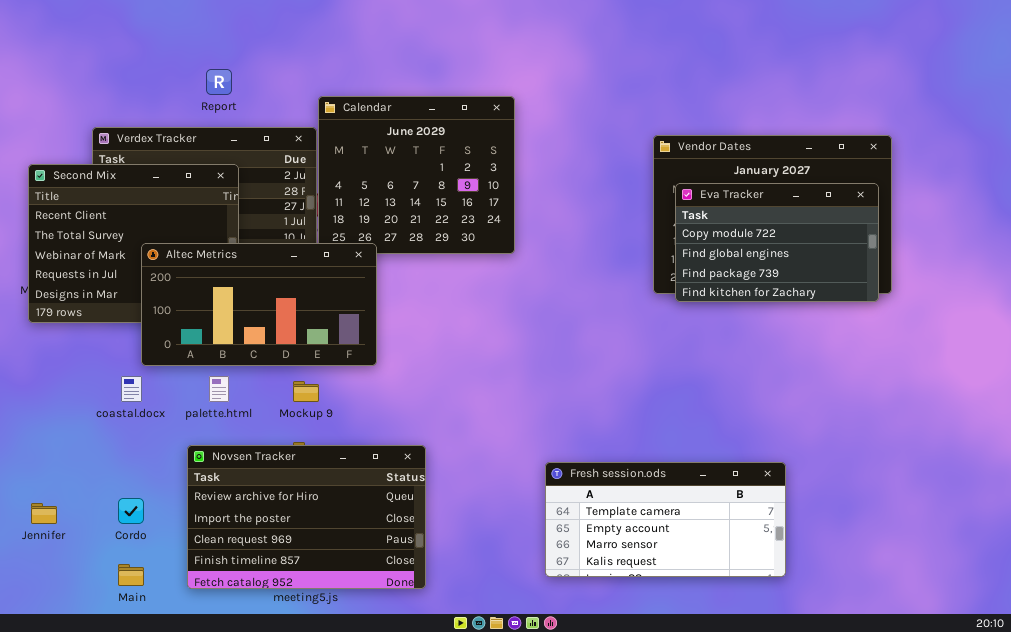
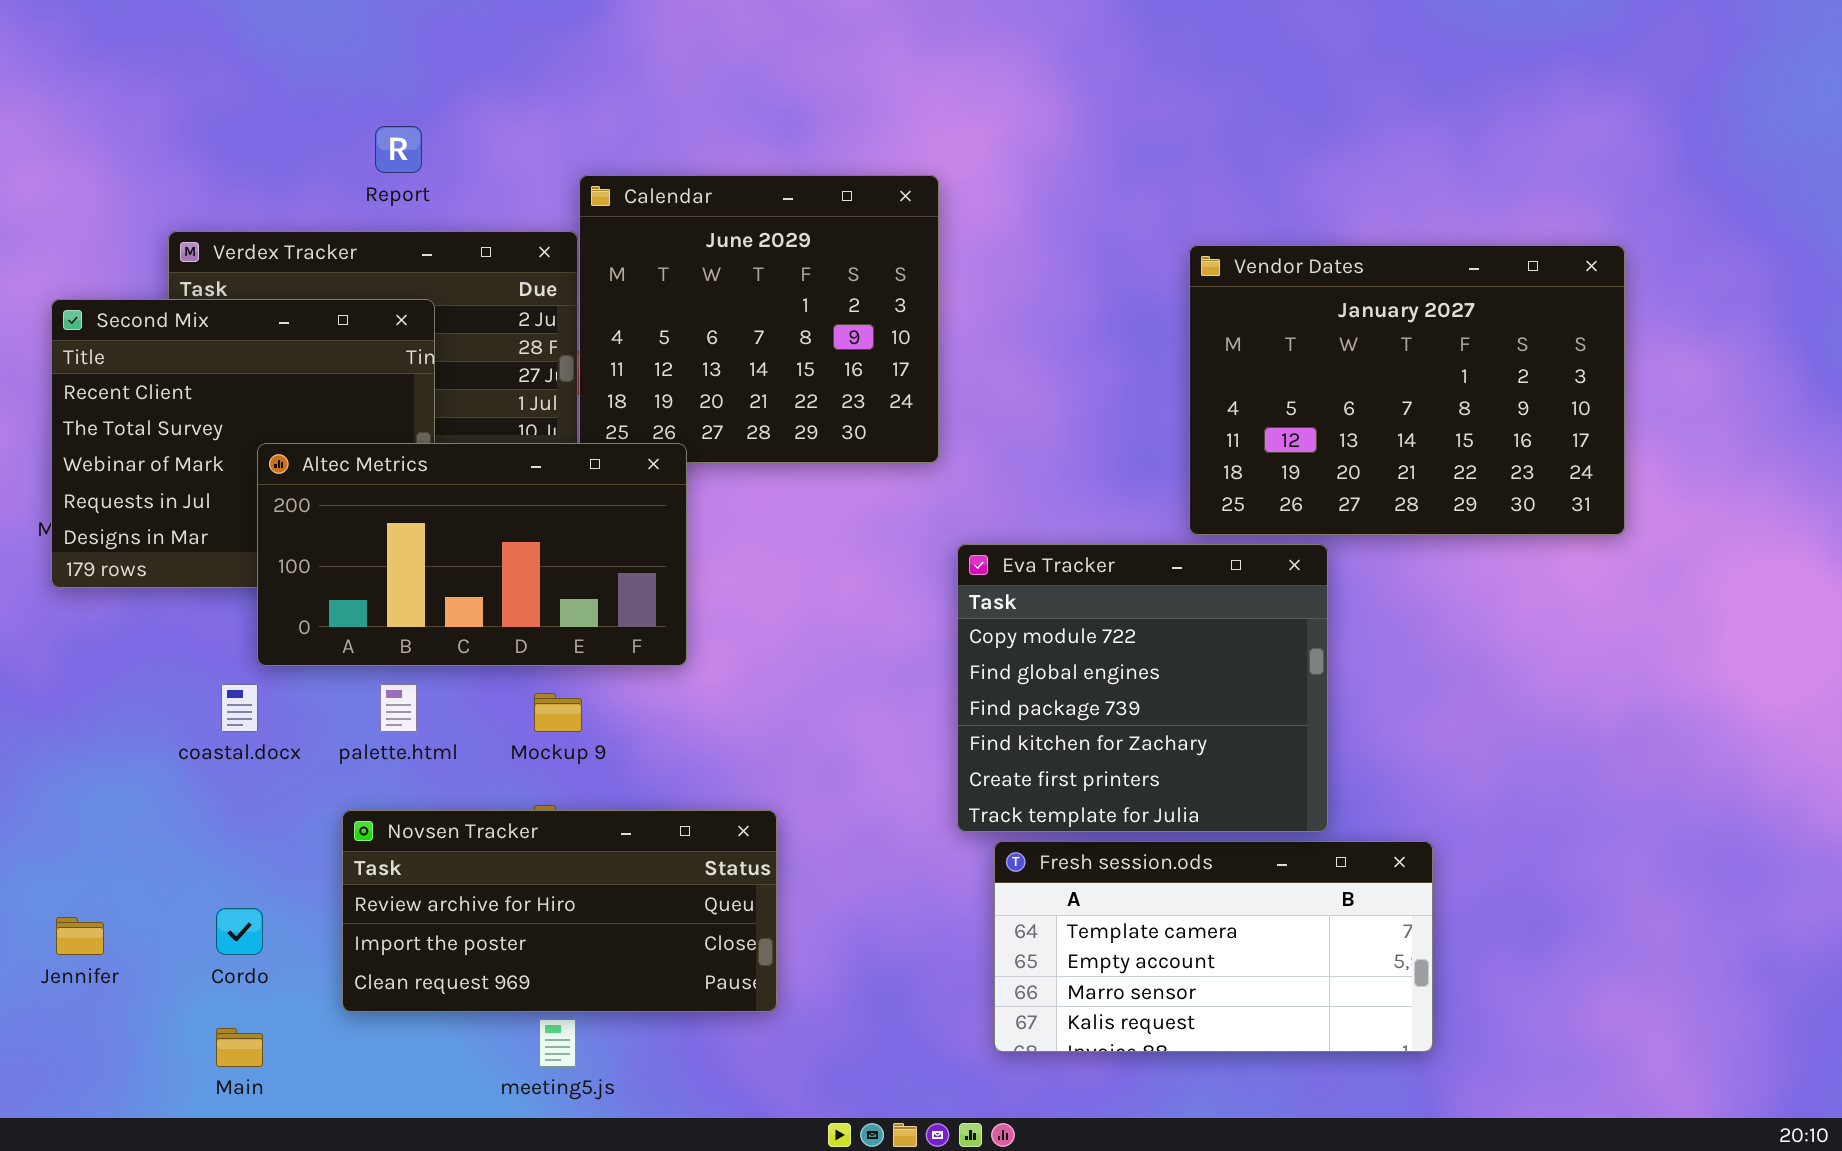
Eva Tracker: [675,183,879,302] -> [957,544,1328,832], moved, resized
Novsen Tracker: [187,445,426,589] -> [342,810,777,1012], resized

